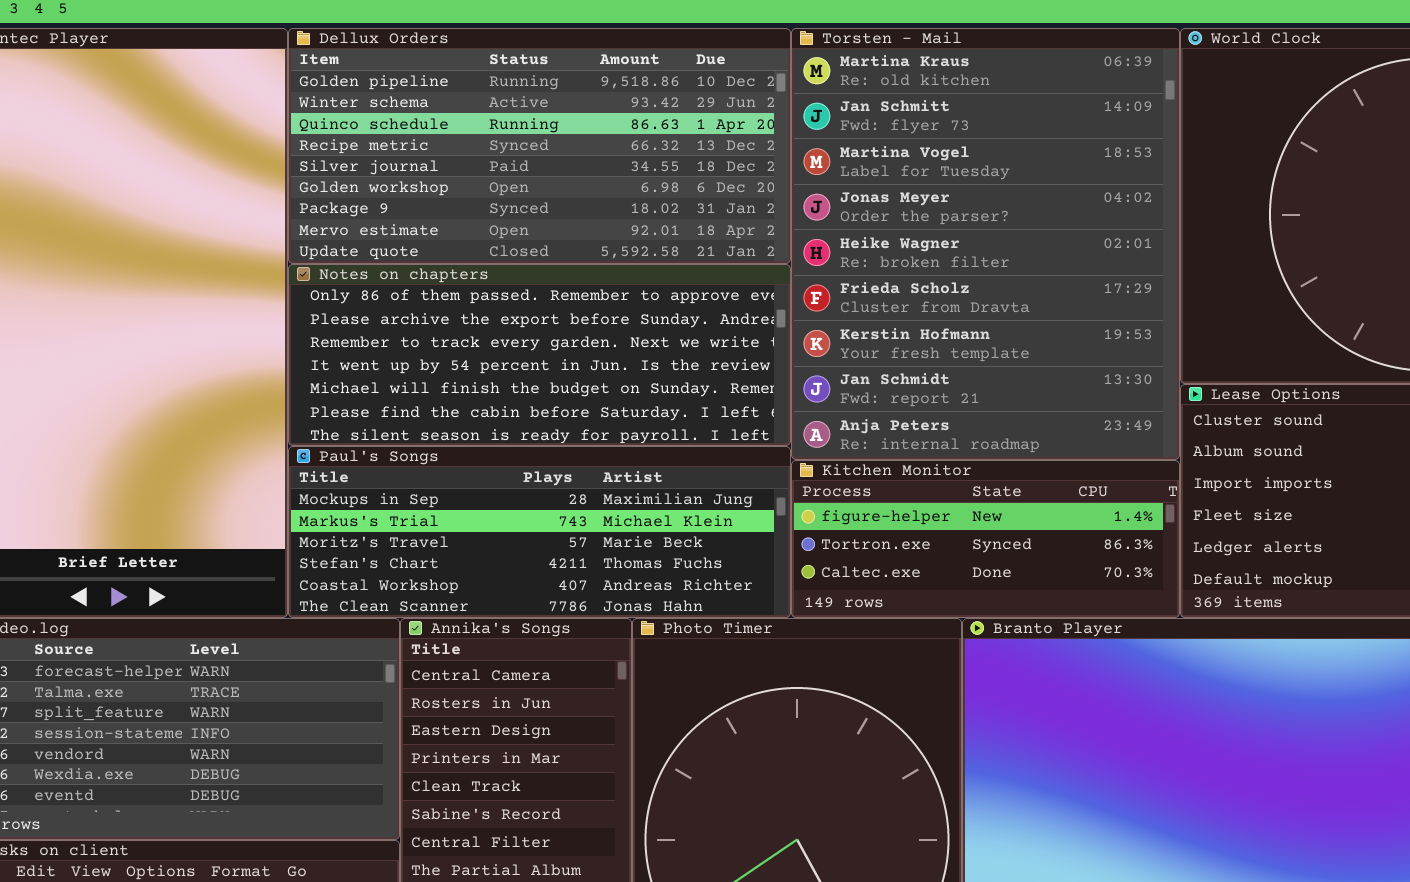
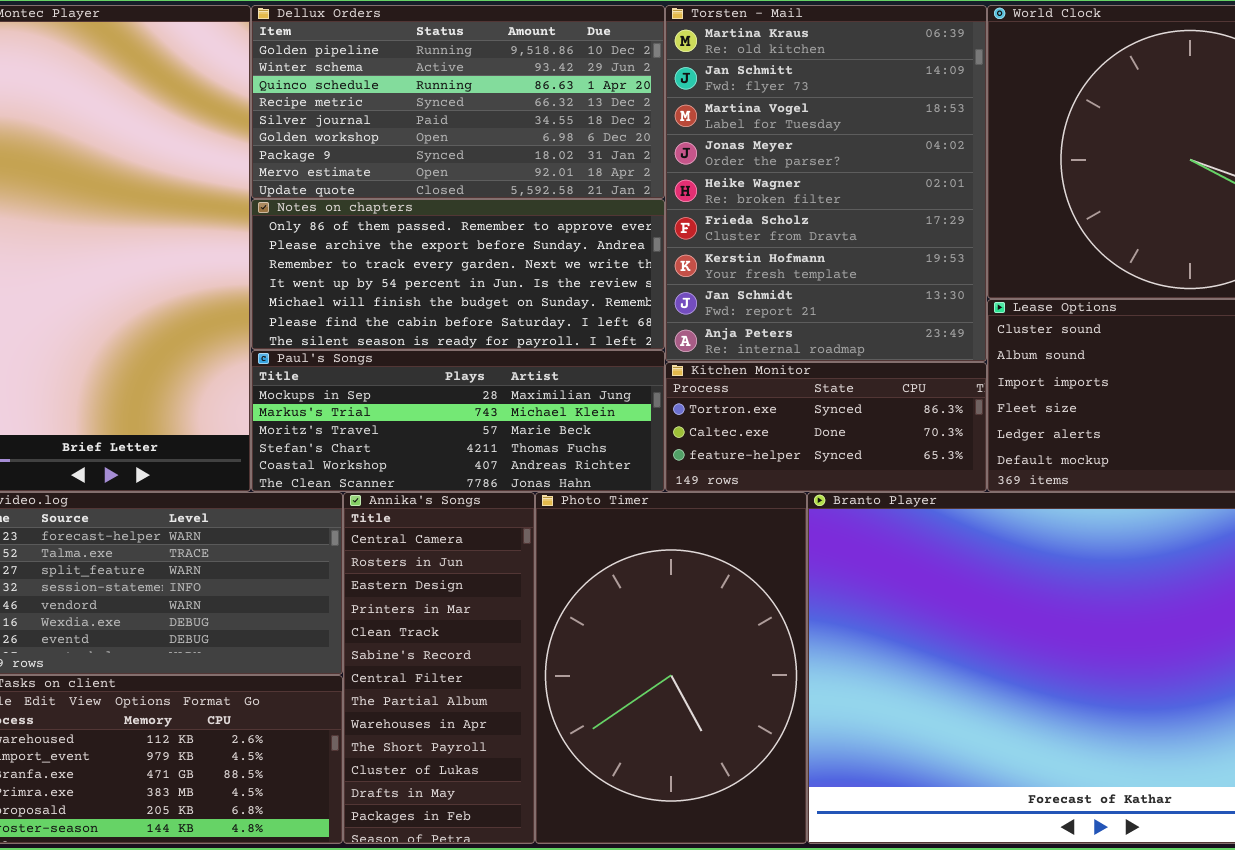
Kitchen Monitor: [791,460,1180,618] -> [665,362,987,492], scrolled down 1 row

